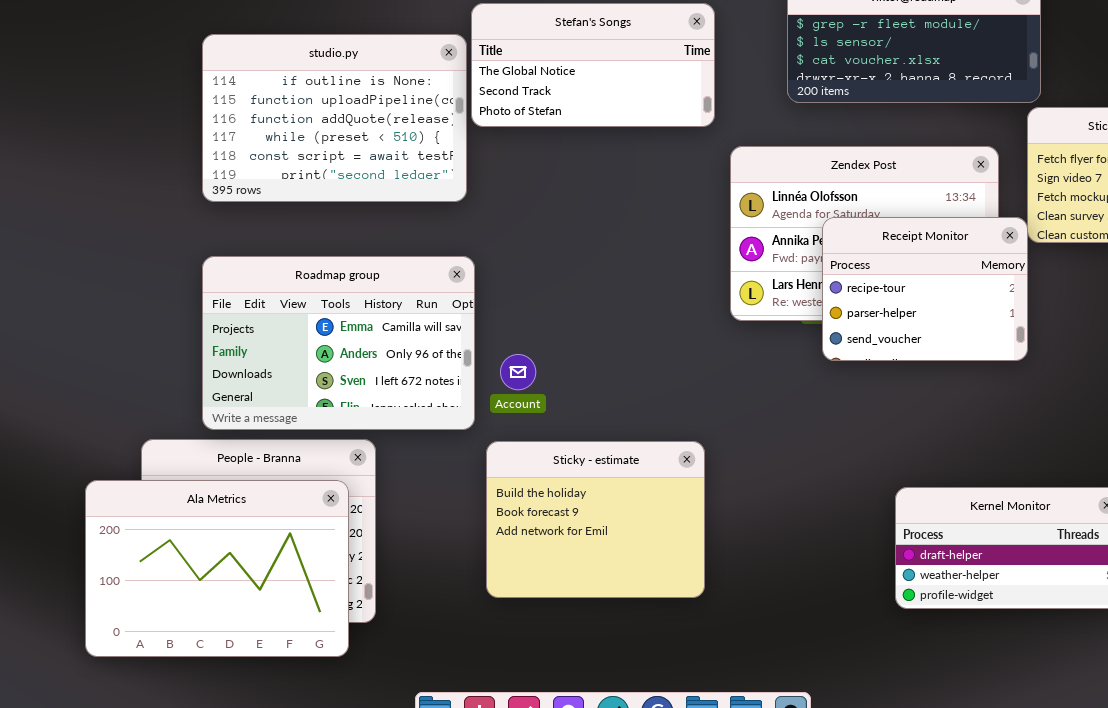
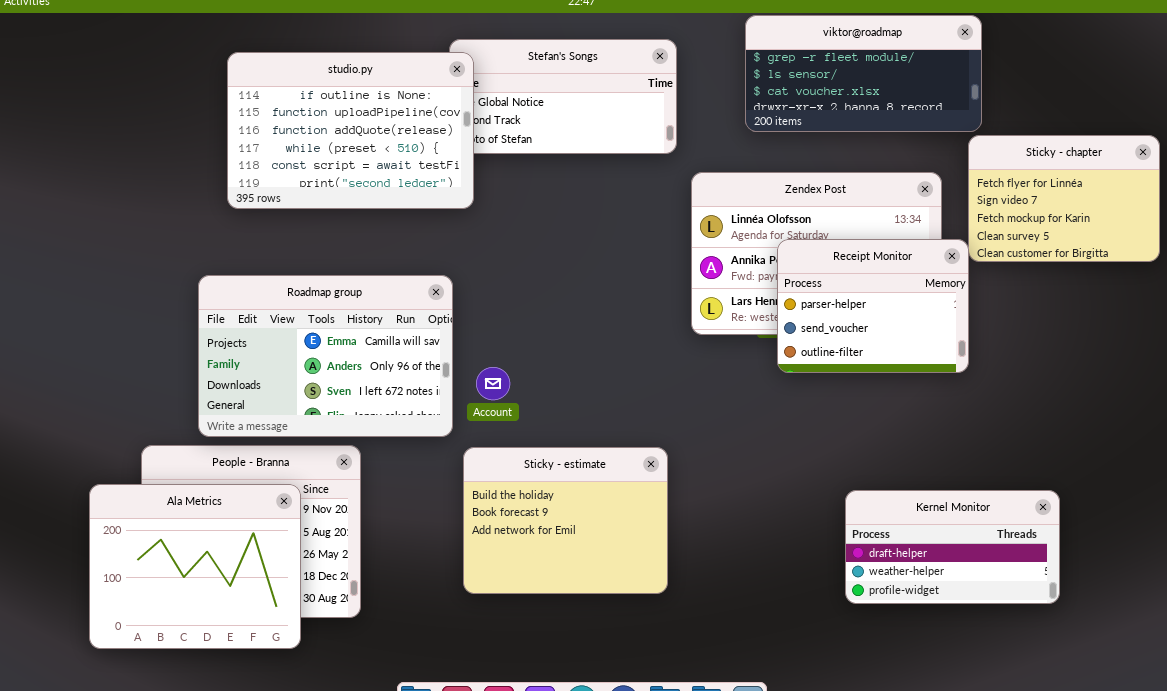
studio.py: [202,34,467,202] -> [227,52,474,209], moved
Receipt Monitor: [822,217,1028,361] -> [777,239,969,373], scrolled down 1 row
Ala Metrics: [85,480,349,657] -> [89,484,301,649], resized

